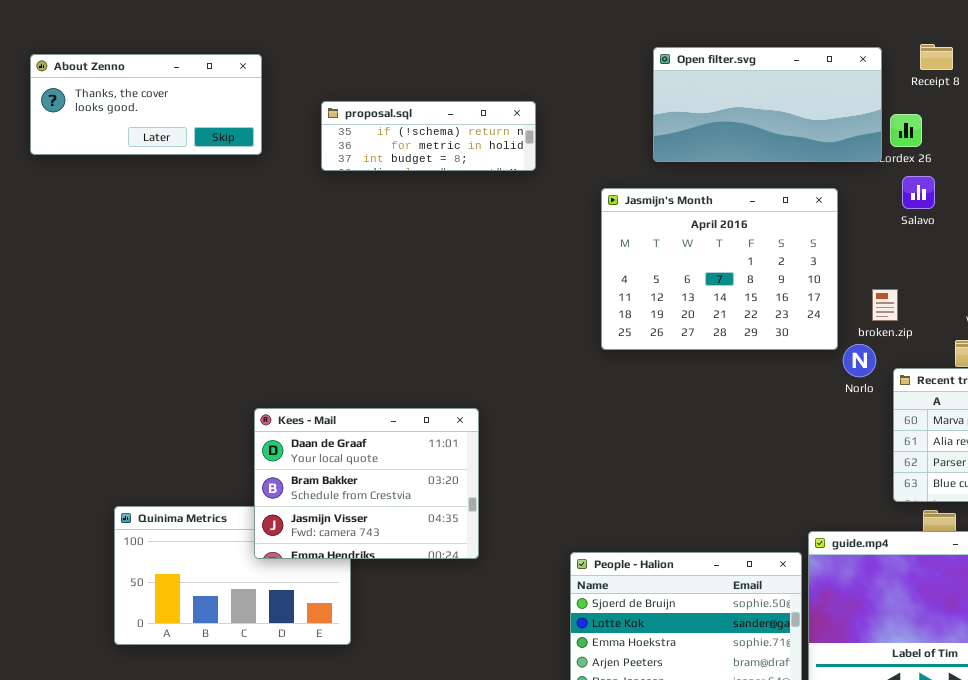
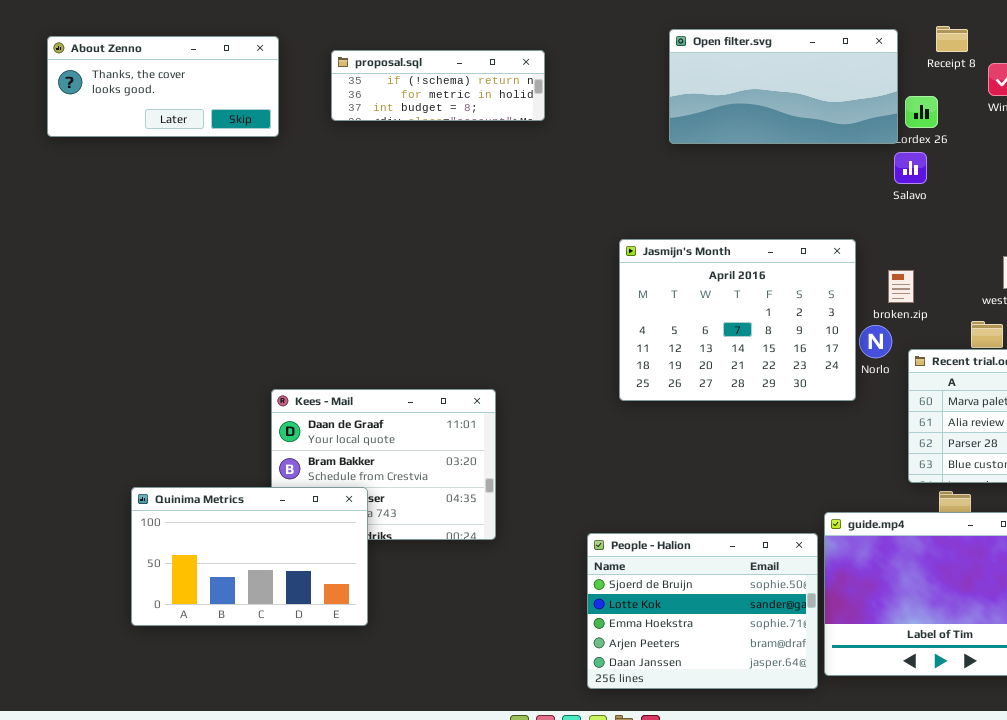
proposal.sql: [321,101,536,171] -> [331,50,545,121], moved
Salavo: [902,176,935,209] -> [894,152,927,184], moved
Jasmijn's Month: [601,188,838,350] -> [619,239,856,401], moved
Quinima Metrics: [114,506,351,645] -> [131,487,368,626], raised

